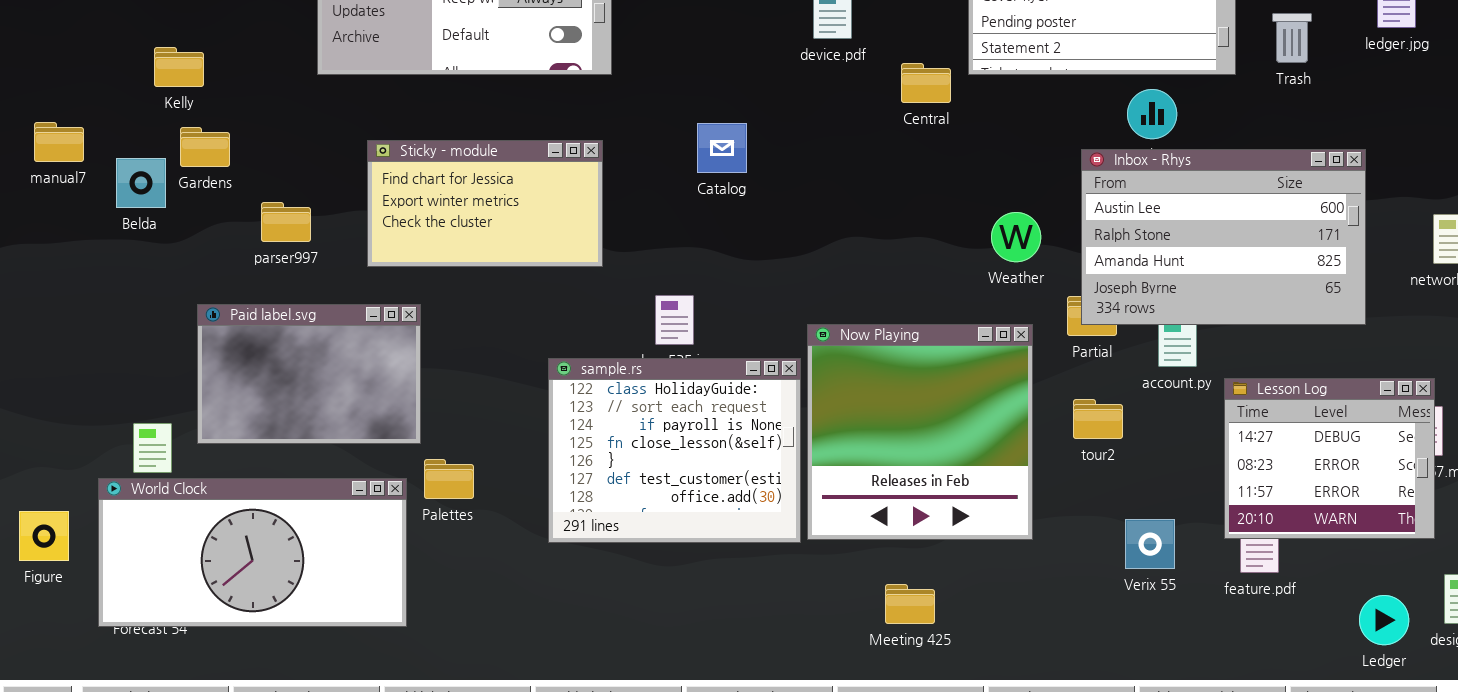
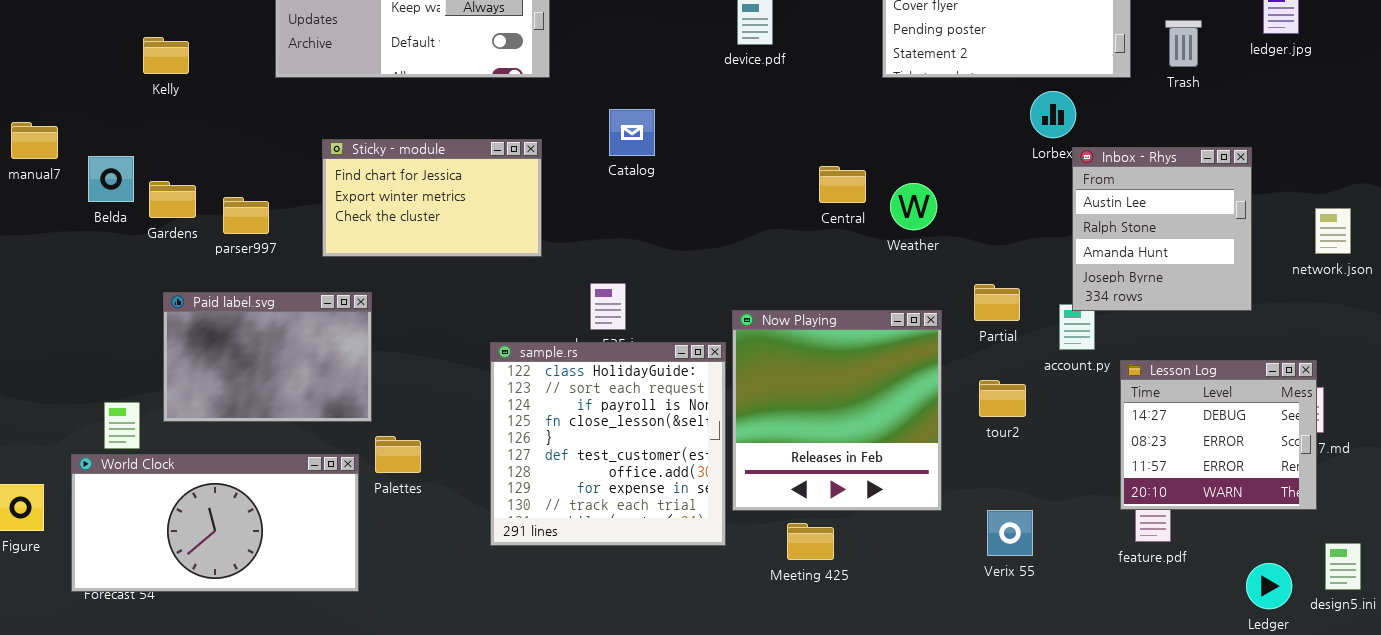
Kelly: [154,47,204,87] -> [143,37,189,74], moved
Central: [901,63,951,103] -> [819,166,866,203], moved
Catalog: [697,123,747,173] -> [609,109,655,156], moved
Gardens: [180,127,230,167] -> [149,181,196,218], moved
Inbox - Rhys: [1081,149,1366,325] -> [1072,147,1252,311], resized
Weather: [991,212,1041,262] -> [890,183,937,230], moved
sample.rs: [548,358,801,543] -> [490,342,726,546], resized
Verix 55: [1125,519,1175,569] -> [987,510,1033,556], moved
Meeting 425: [885,584,935,624] -> [787,523,834,560], moved

